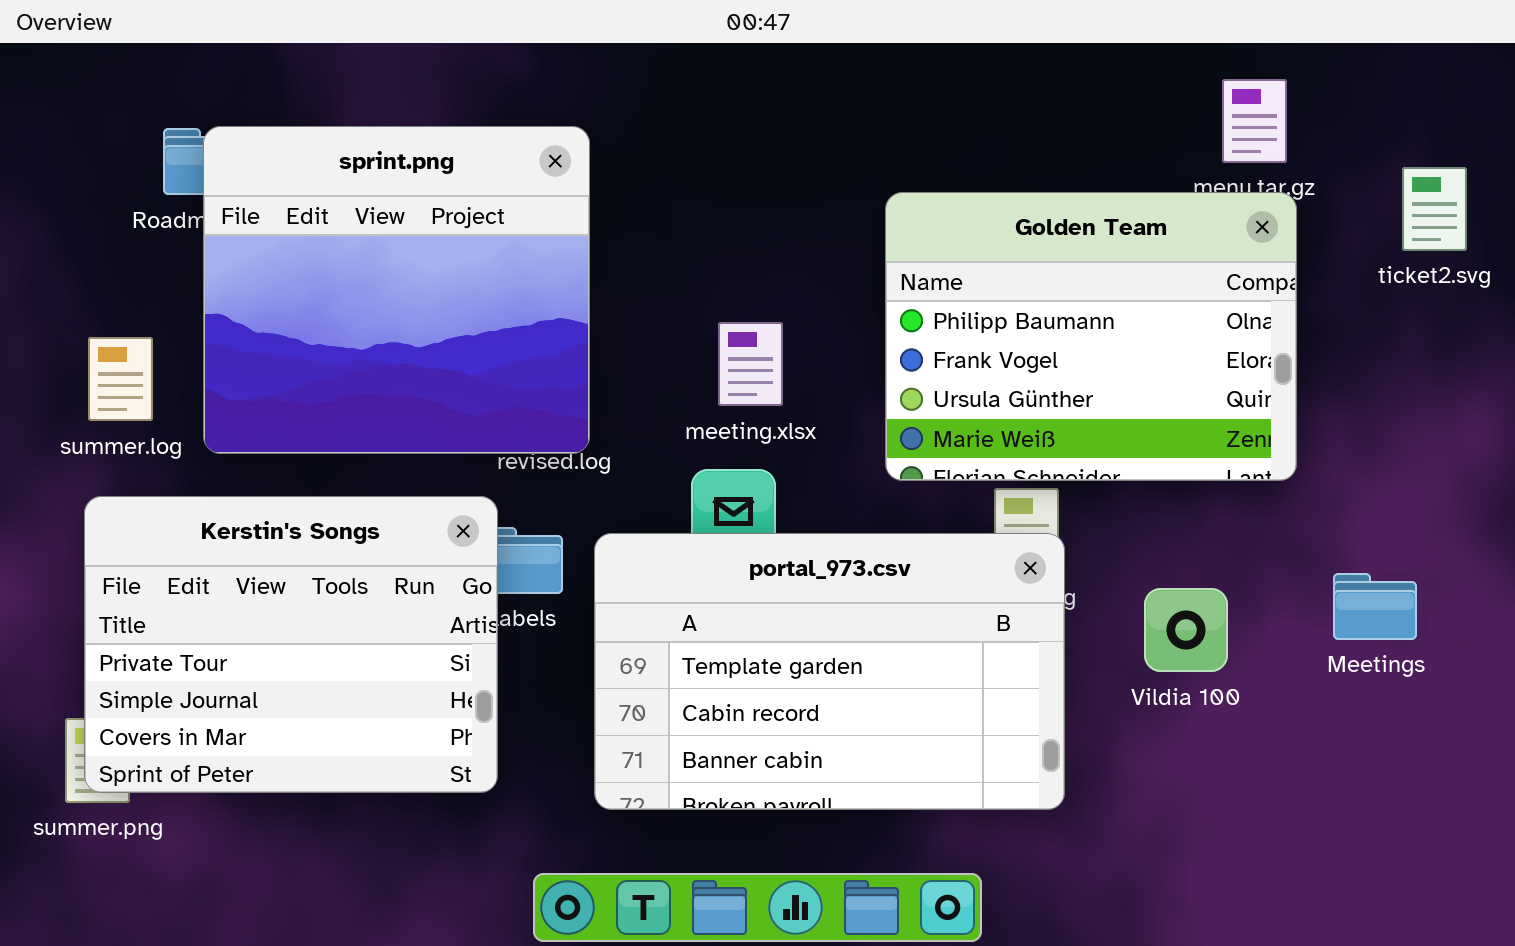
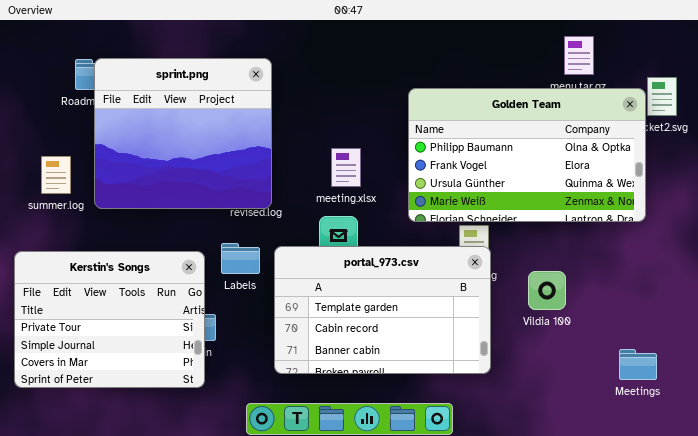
Golden Team: [885,192,1297,481] -> [408,88,646,222], resized
Kerstin's Songs: [84,496,498,793] -> [14,251,205,388], moved
Meetings: [1333,573,1417,640] -> [619,349,657,380], moved

